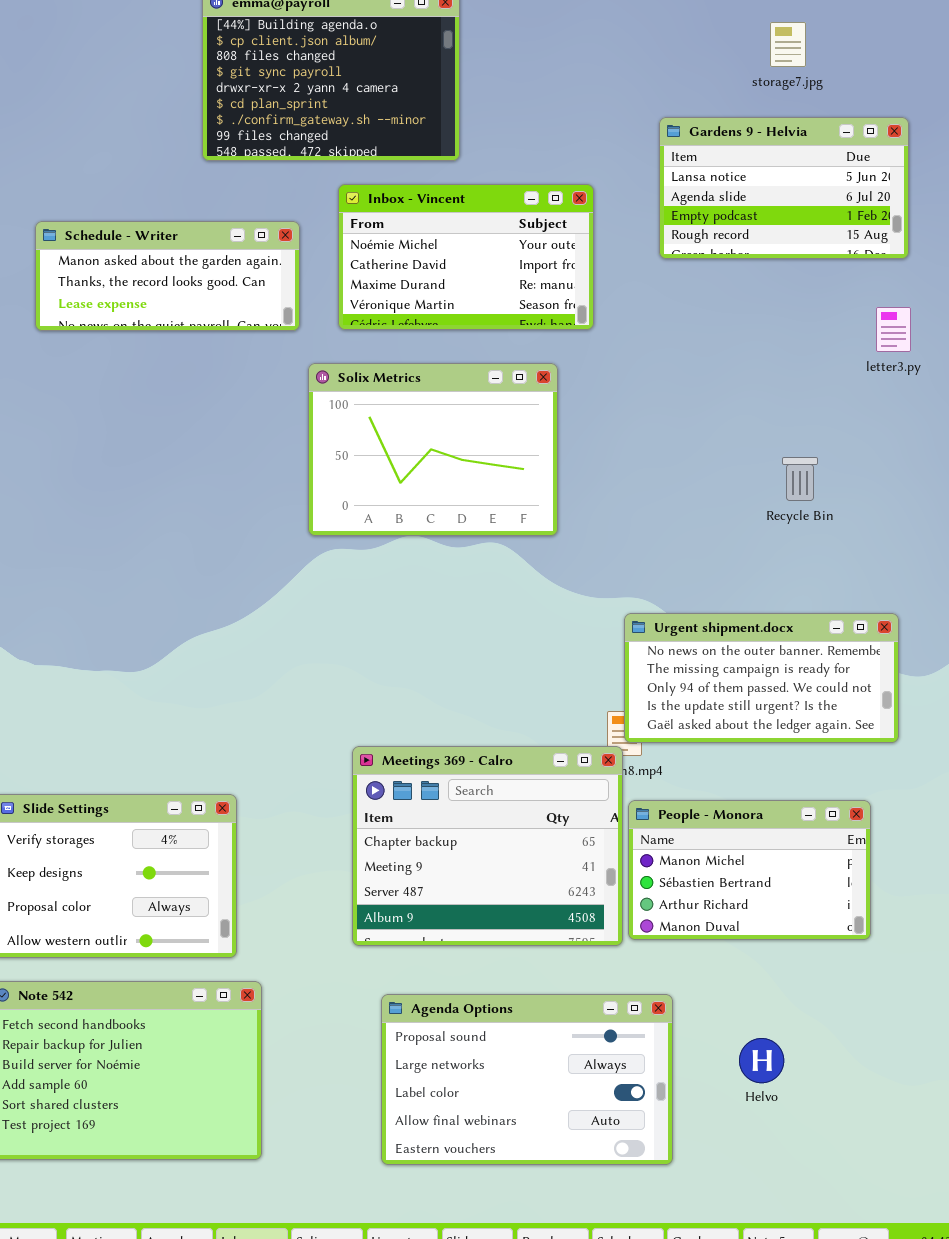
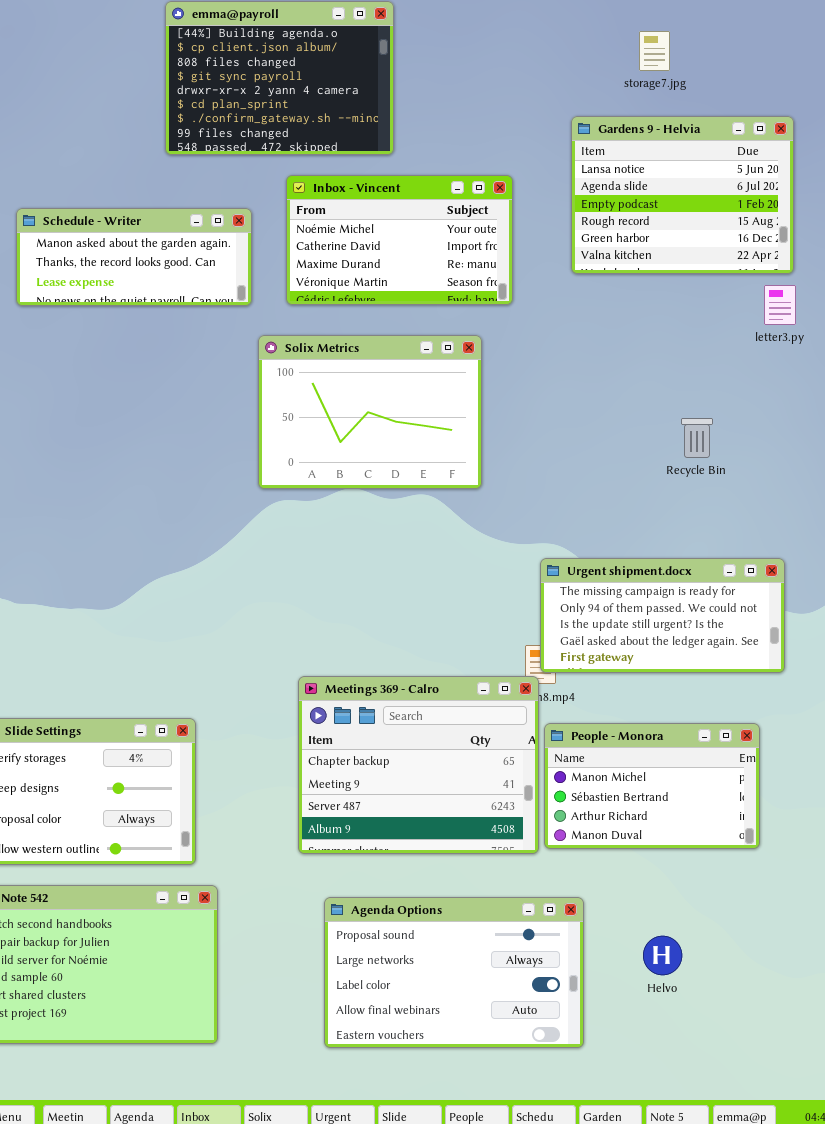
storage7.jpg: [770,22,806,67] -> [639,31,670,71], moved
Gardens 9 - Helvia: [659,117,909,259] -> [571,116,794,274], resized
Urgent shipment.docx: [624,613,899,743] -> [540,558,785,673], scrolled down 1 row

